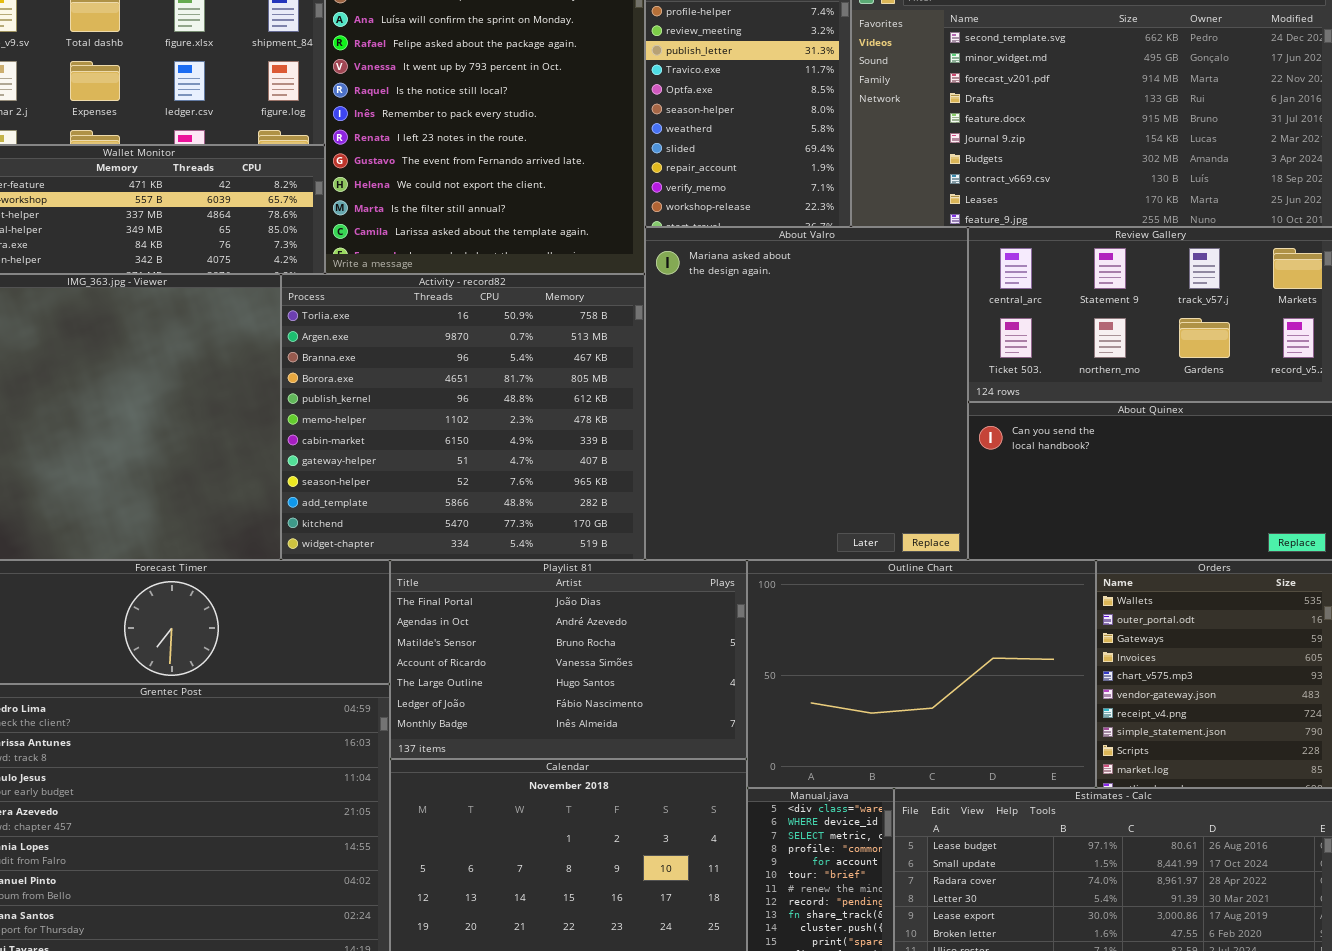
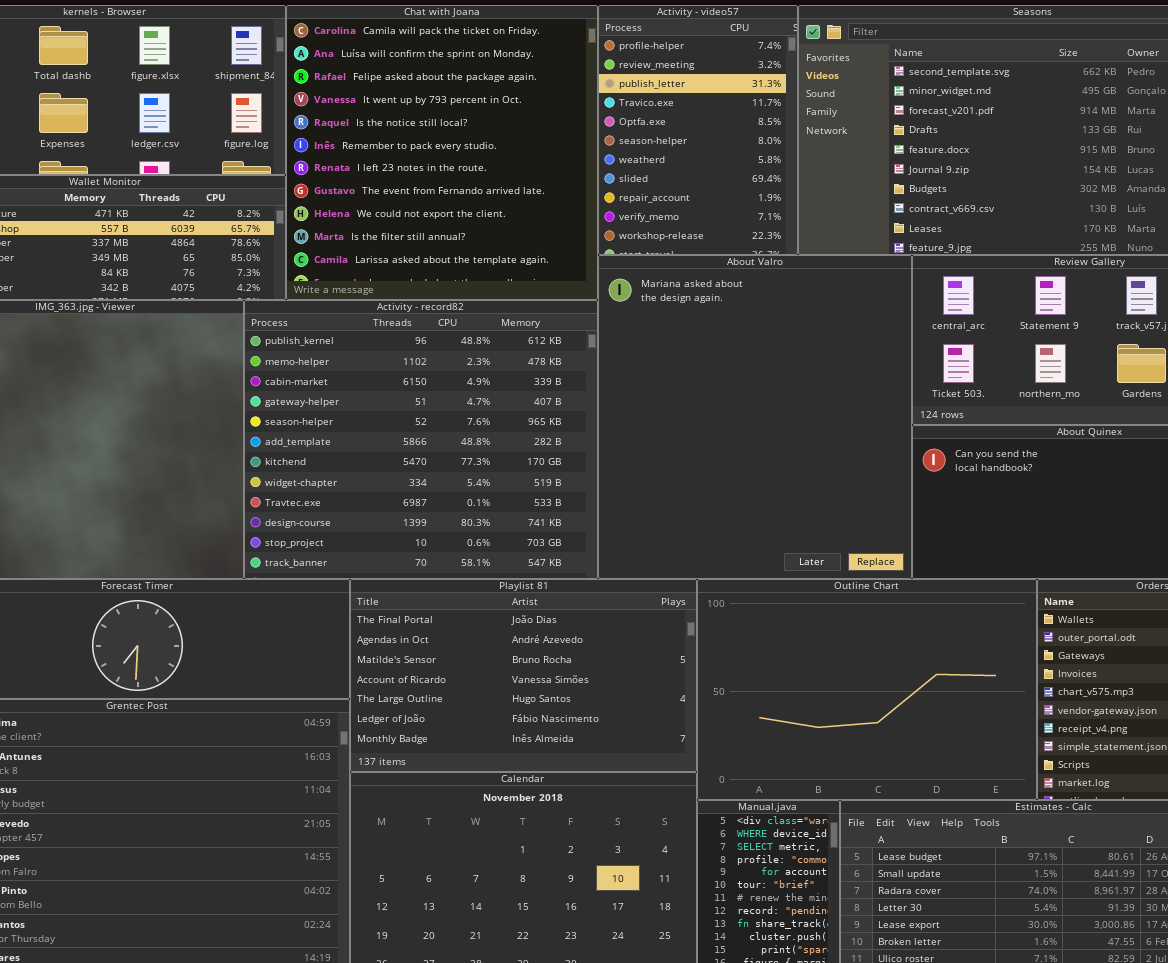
Activity - record82: [281,274,645,560] -> [244,300,598,579], scrolled down 4 rows

